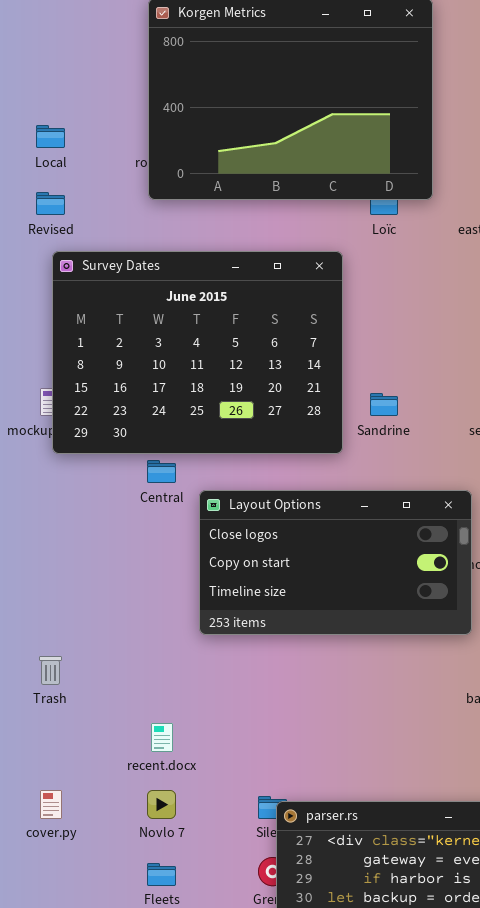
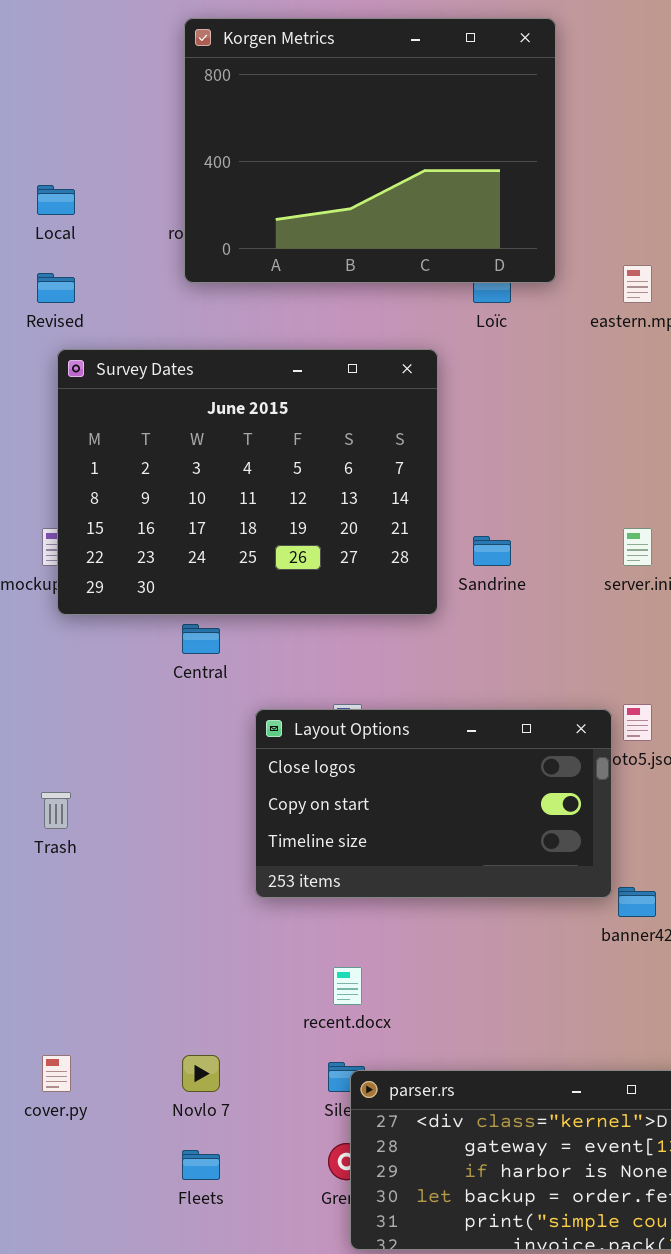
Layout Options: [199,490,472,635] -> [255,709,612,898], moved
Trash: [39,656,62,685] -> [41,792,71,829], moved
recent.docx: [151,723,173,752] -> [333,967,362,1005], moved

